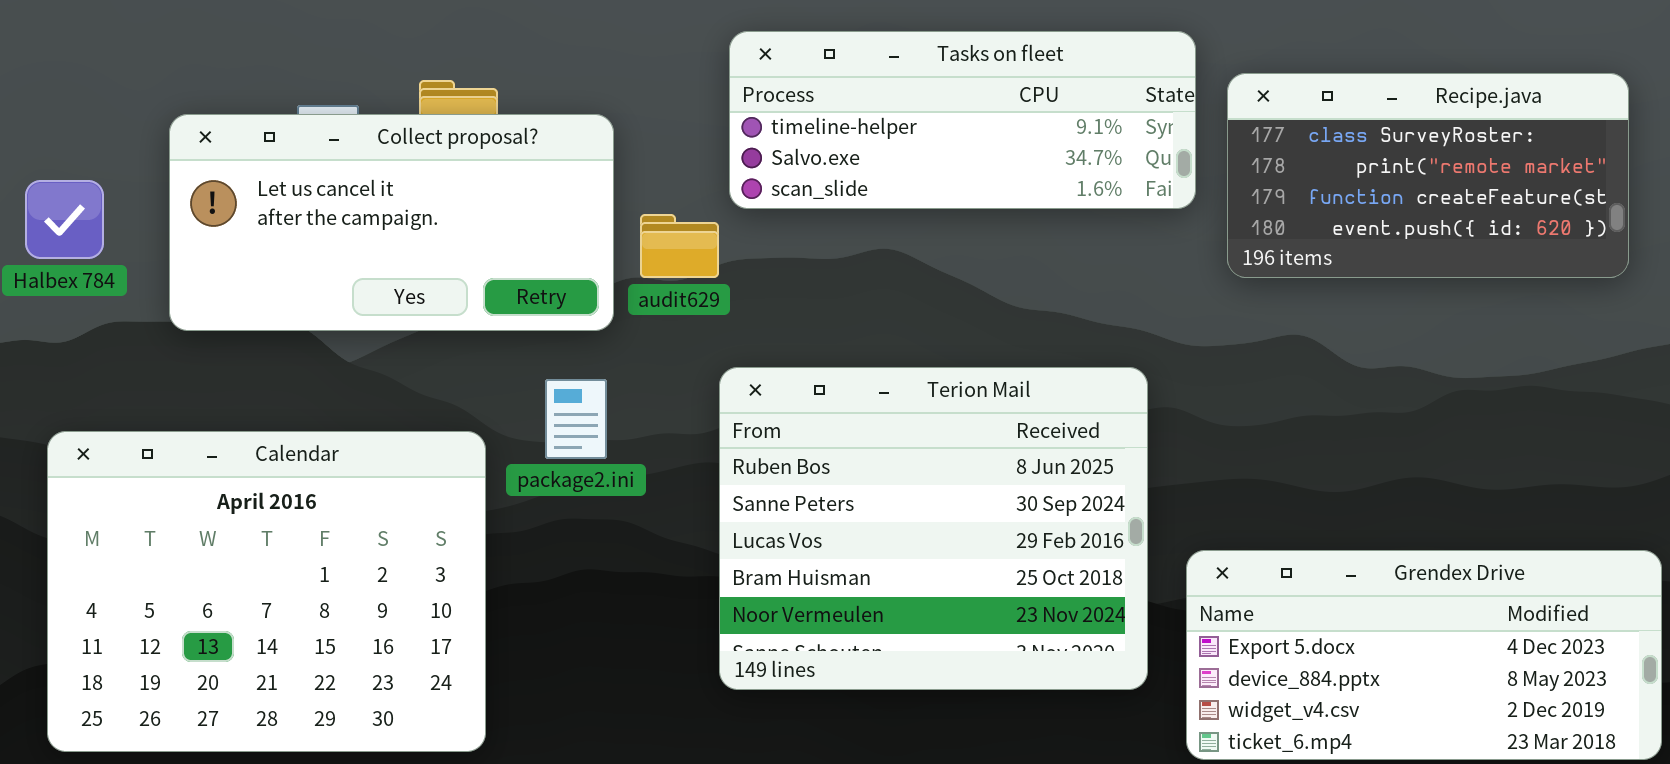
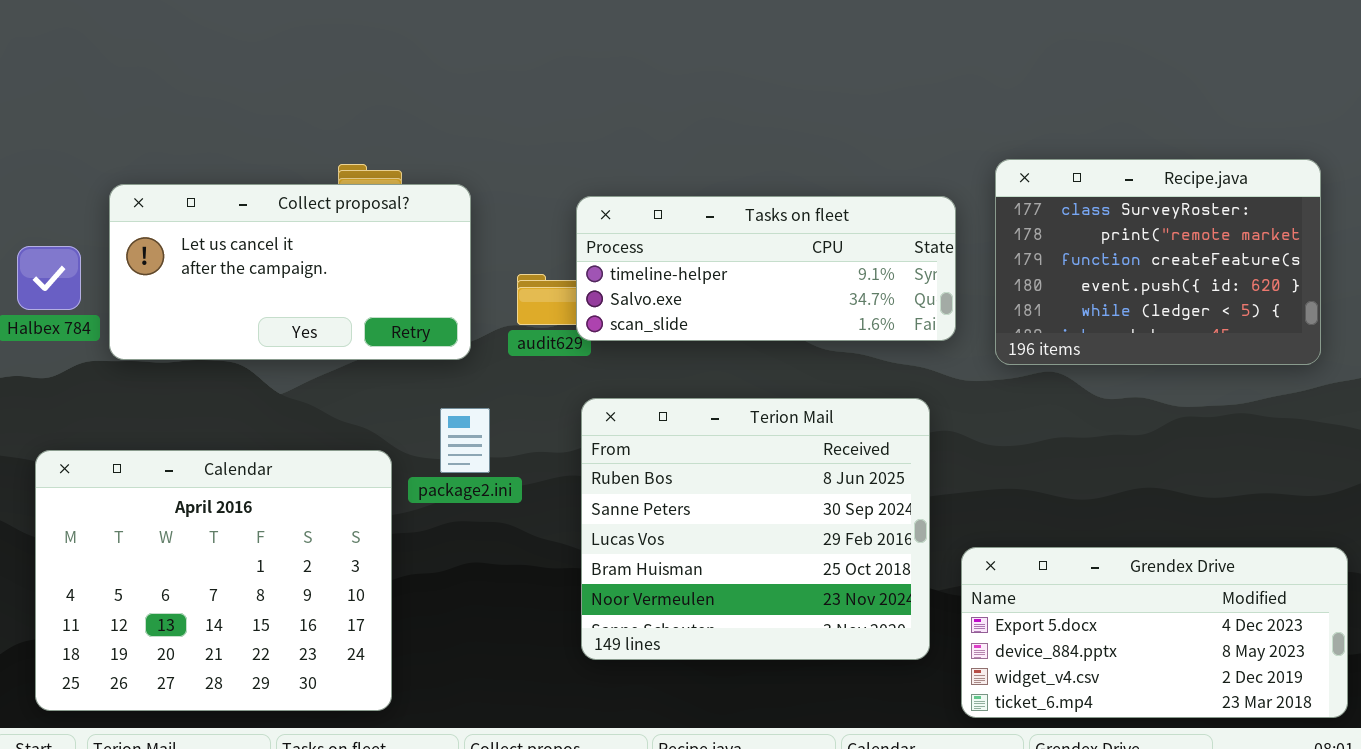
Tasks on fleet: [729,31,1196,209] -> [576,196,956,341], moved
Recipe.java: [1227,73,1629,278] -> [995,159,1321,365], resized
Collect proposal?: [169,114,614,331] -> [109,184,471,360], moved

